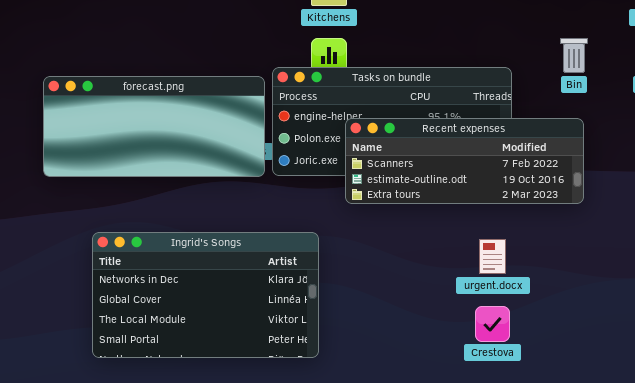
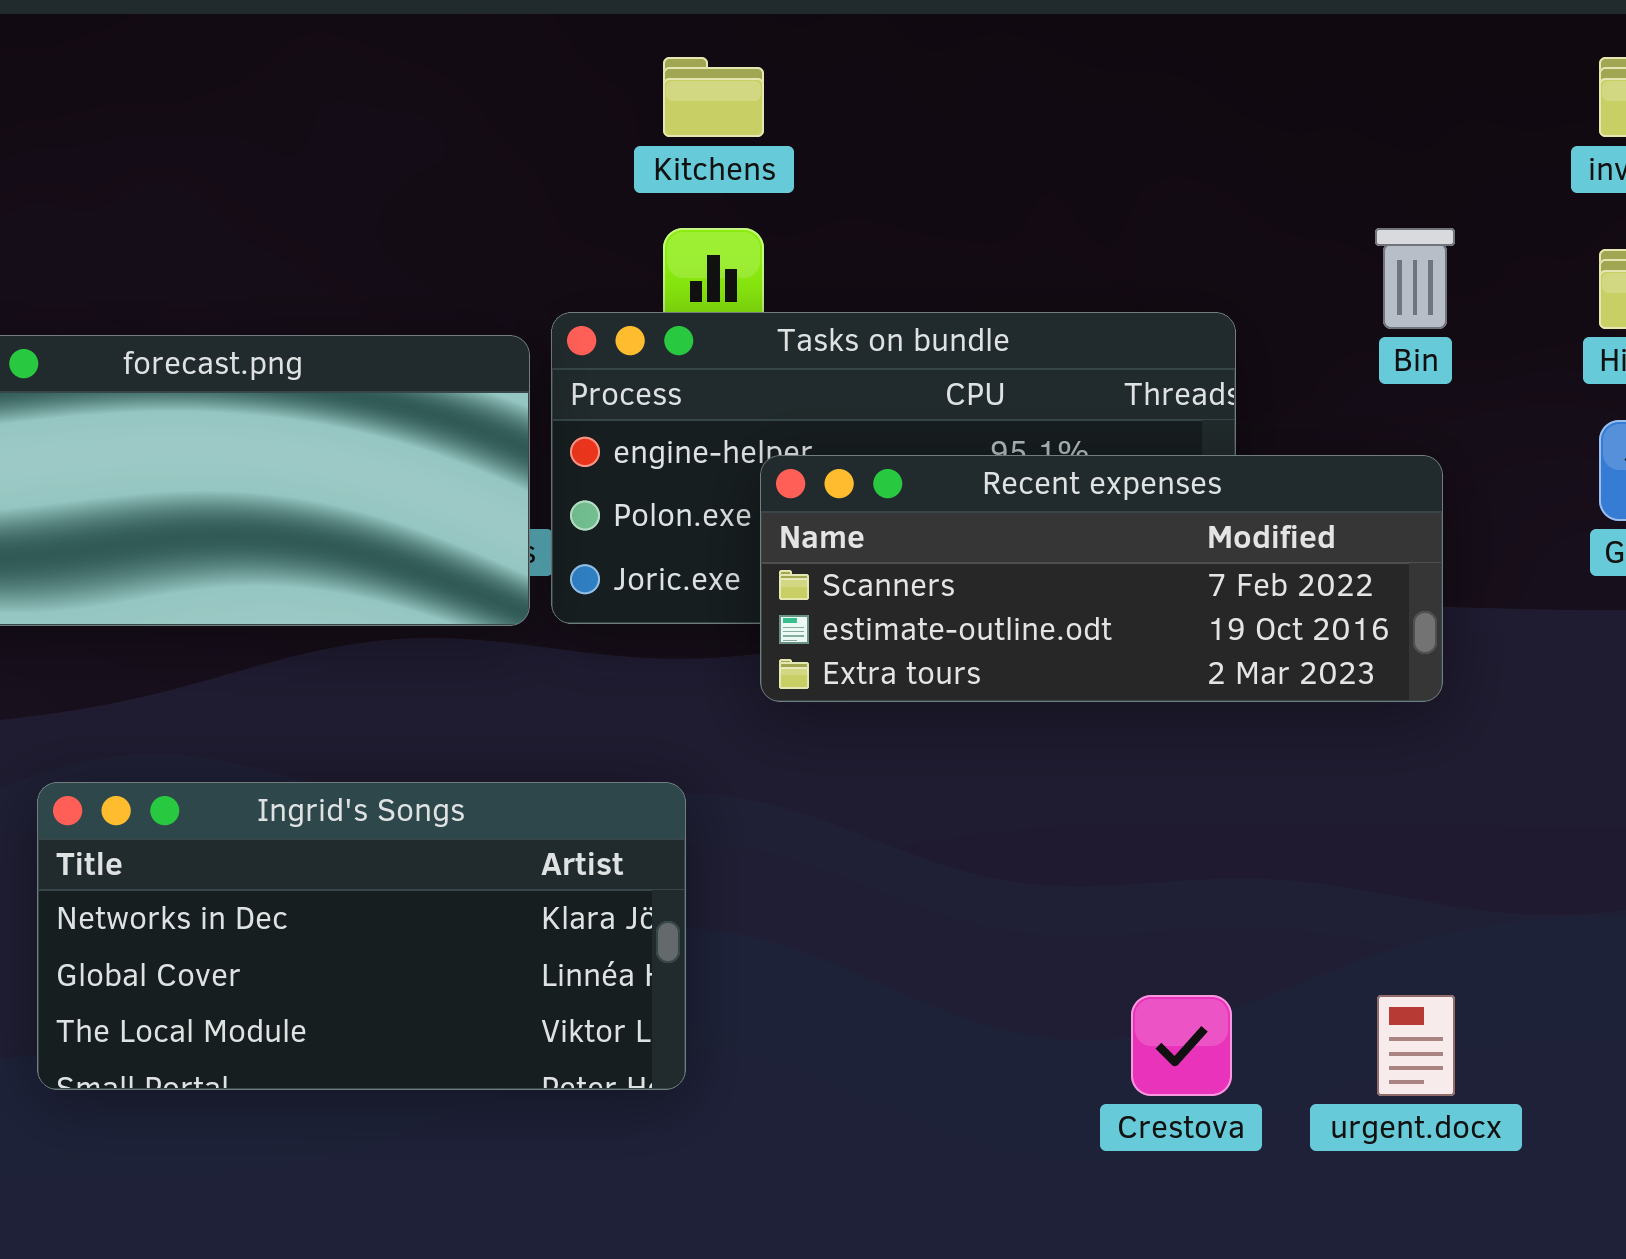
Ingrid's Songs: [92,232,319,358] -> [37,782,686,1090], resized
urgent.docx: [479,239,506,274] -> [1377,995,1455,1096], moved

